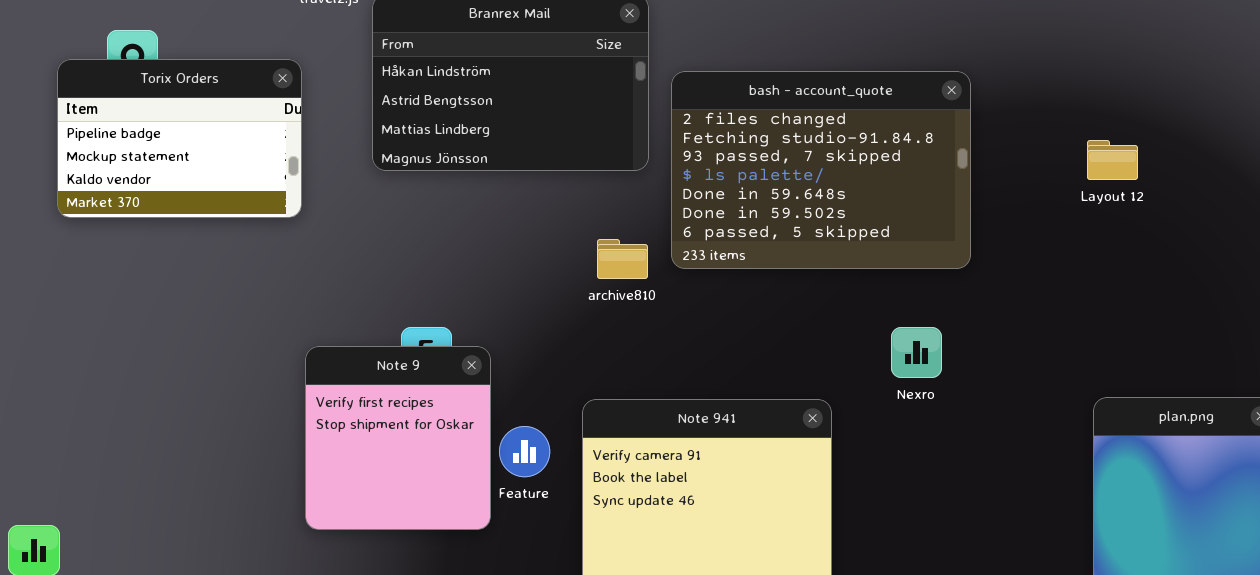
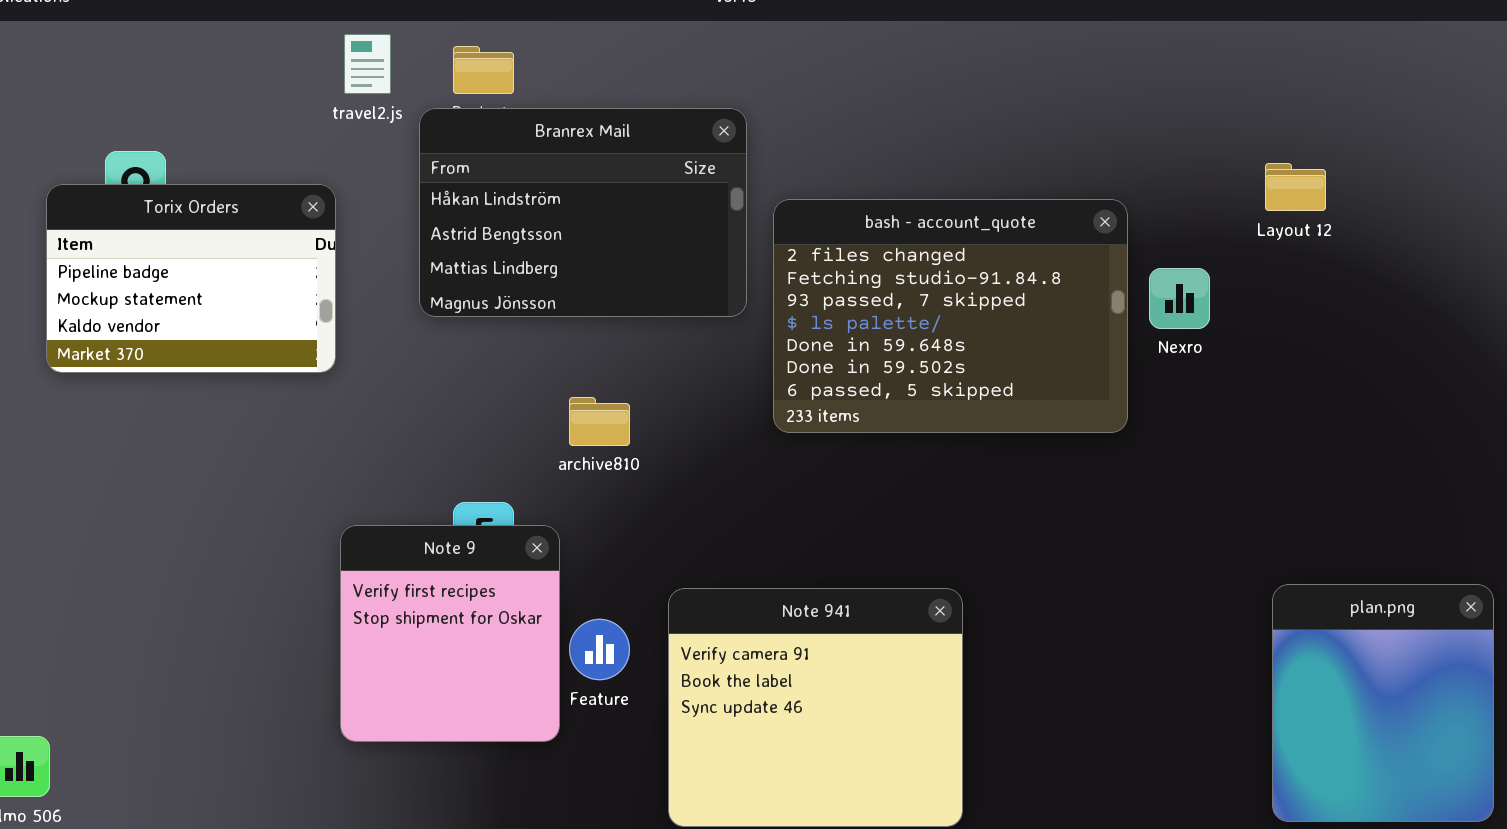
Layout 12: [1087,140,1138,180] -> [1265,163,1326,211], moved
archive810: [597,239,648,279] -> [569,397,630,446], moved
Nexro: [891,327,942,378] -> [1149,268,1210,329], moved

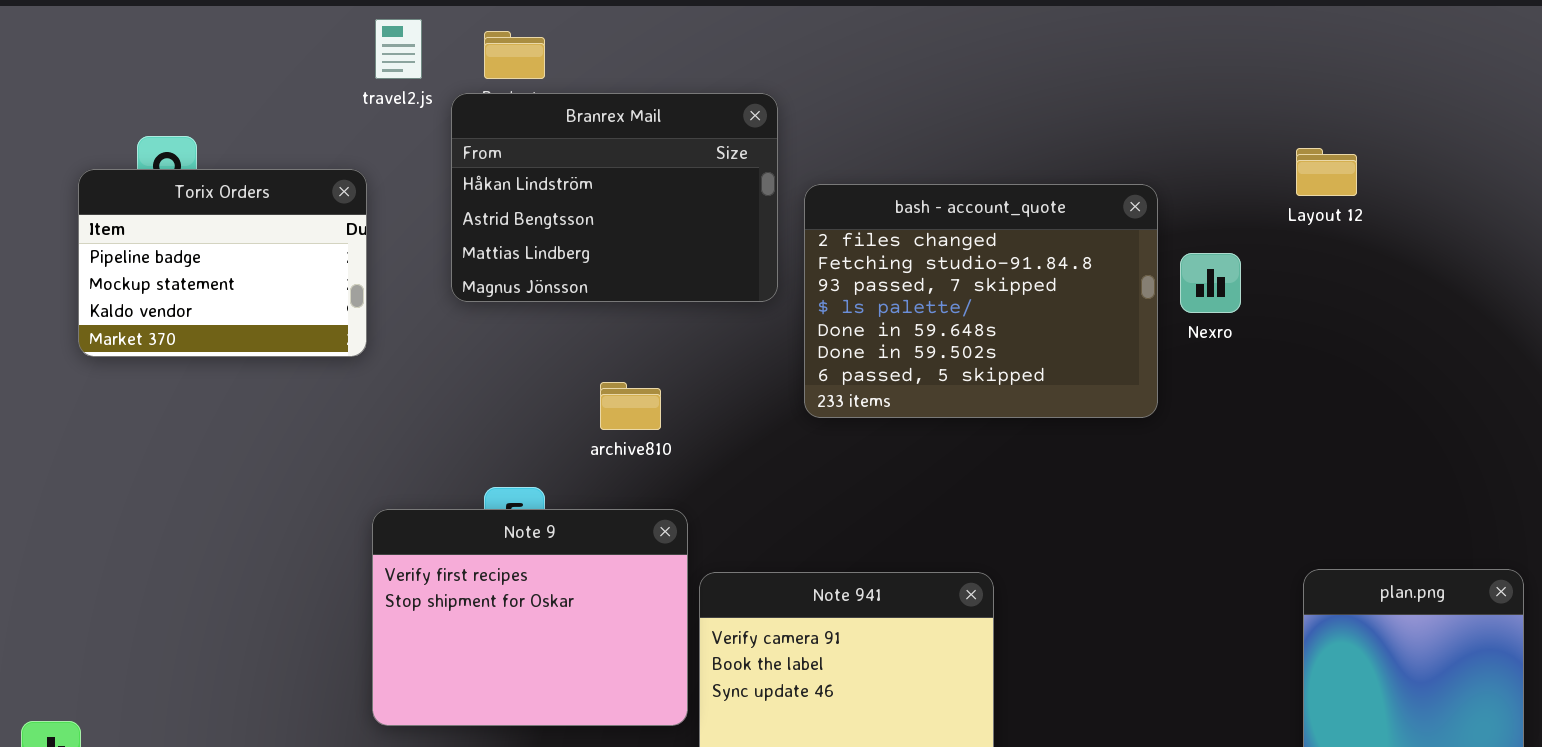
Note 9: [340,525,560,742] -> [372,509,688,726], resized

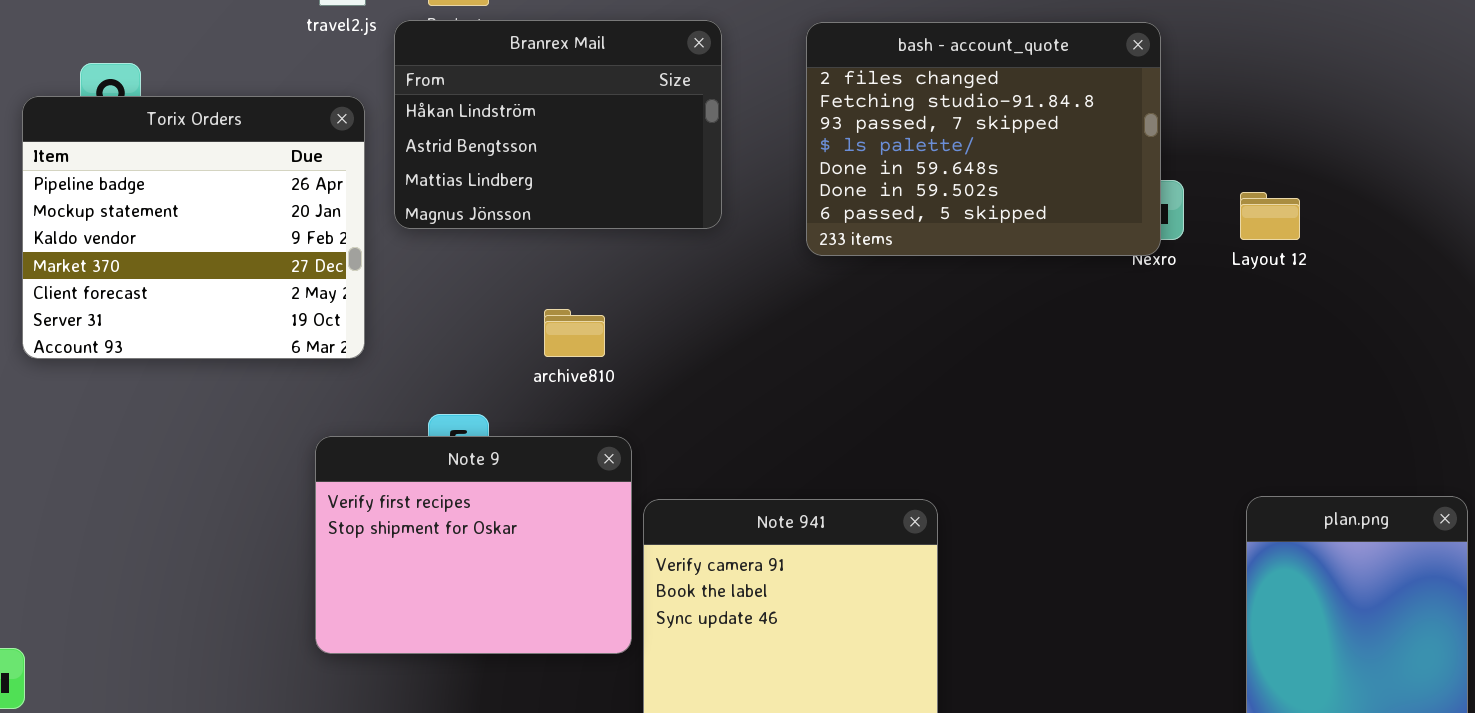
Layout 12: [1296,148,1357,196] -> [1240,192,1300,240], moved
Torix Orders: [78,169,367,357] -> [22,96,365,359], resized
bash - account_quote: [804,184,1158,418] -> [806,22,1161,256], moved

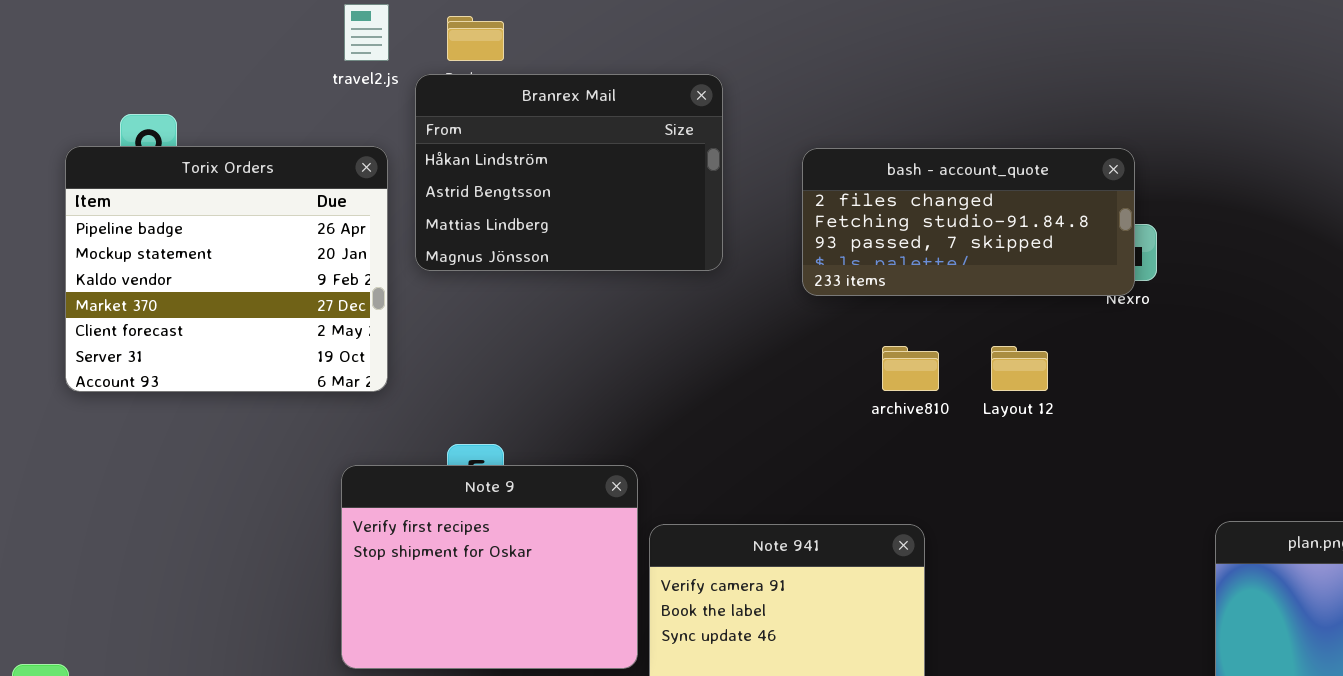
bash - account_quote: [806,22,1161,256] -> [802,148,1135,296], resized
Layout 12: [1240,192,1300,240] -> [991,346,1048,391], moved
archive810: [544,309,605,357] -> [882,346,939,391], moved

